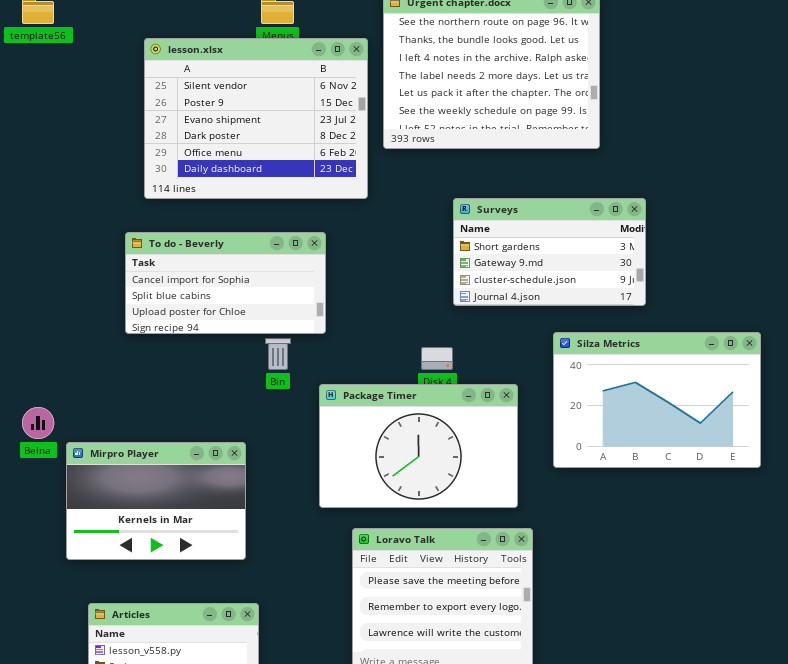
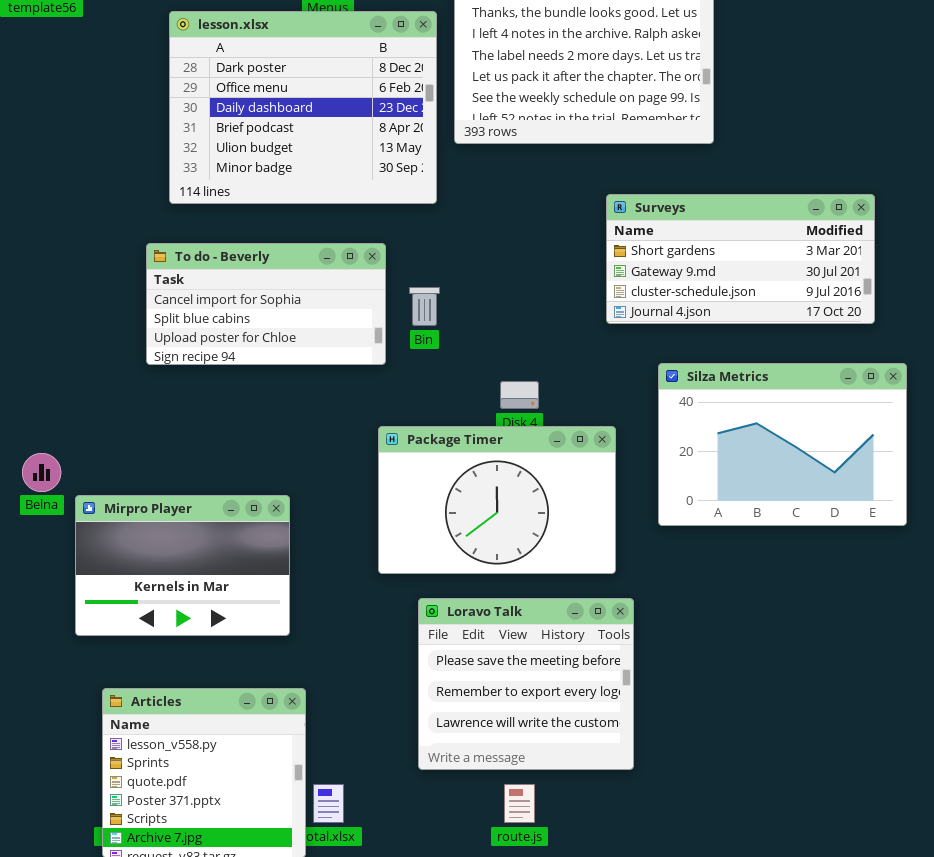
lesson.xlsx: [144,38,368,199] -> [169,11,437,204], scrolled down 3 rows
Surveys: [453,198,646,306] -> [606,194,875,324], moved, resized
Bin: [265,338,291,370] -> [409,287,440,326], moved

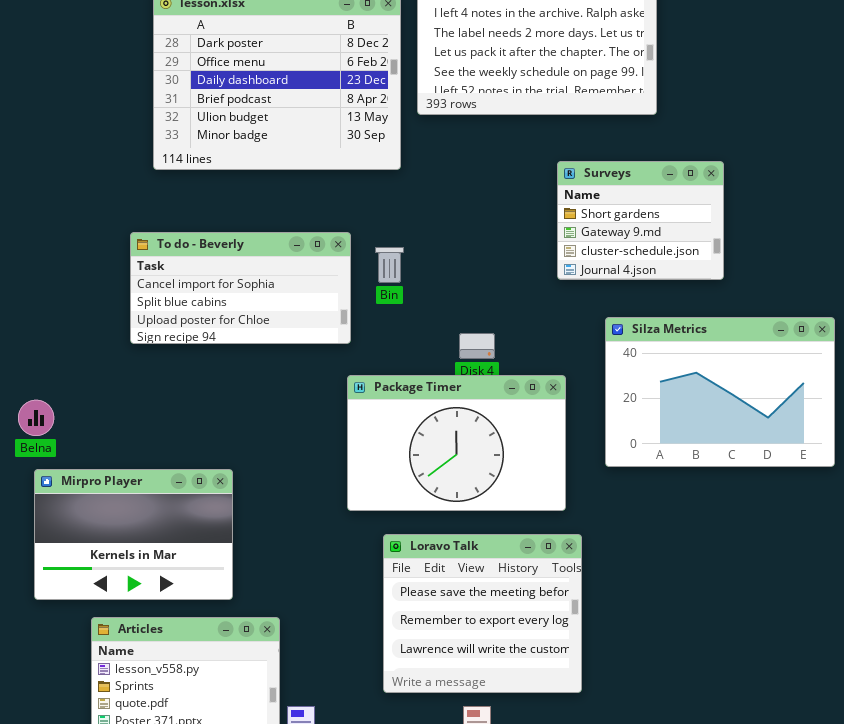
Surveys: [606,194,875,324] -> [557,161,724,280], resized
To do - Beverly: [146,243,386,365] -> [130,232,351,344], moved
Mirpro Player: [75,495,290,636] -> [34,469,233,600], moved

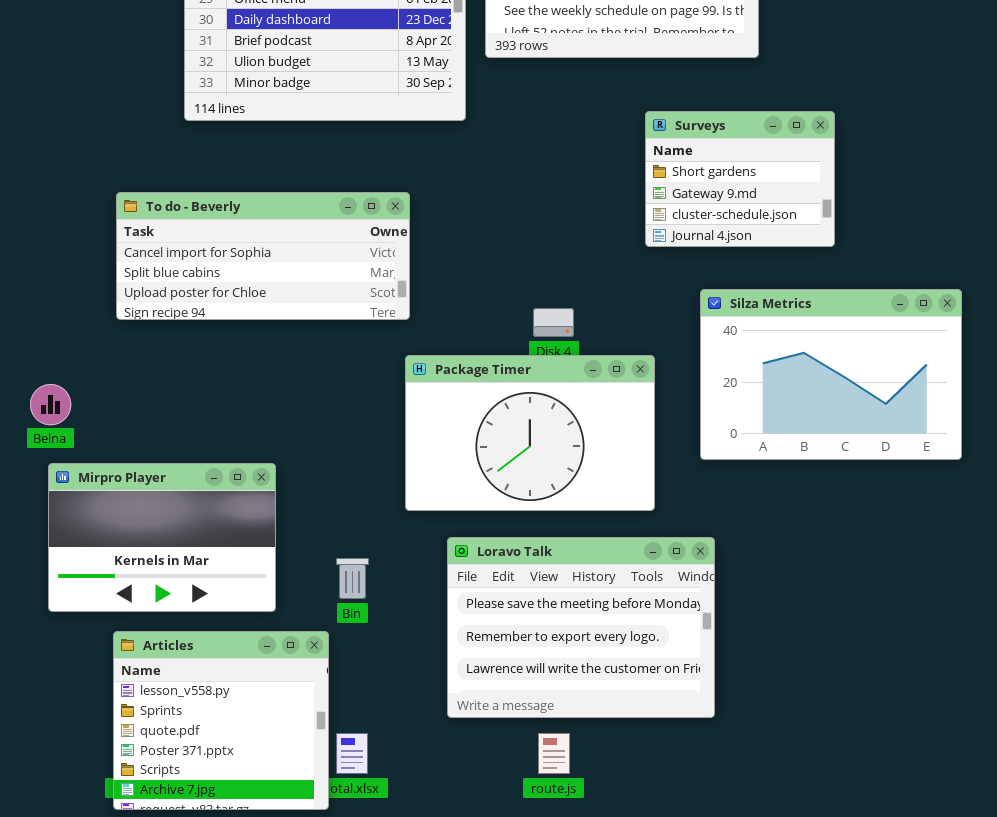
To do - Beverly: [130,232,351,344] -> [116,192,410,320], resized
Bin: [375,247,404,283] -> [336,558,369,599], moved
Loravo Talk: [383,534,582,693] -> [447,537,715,718], resized

